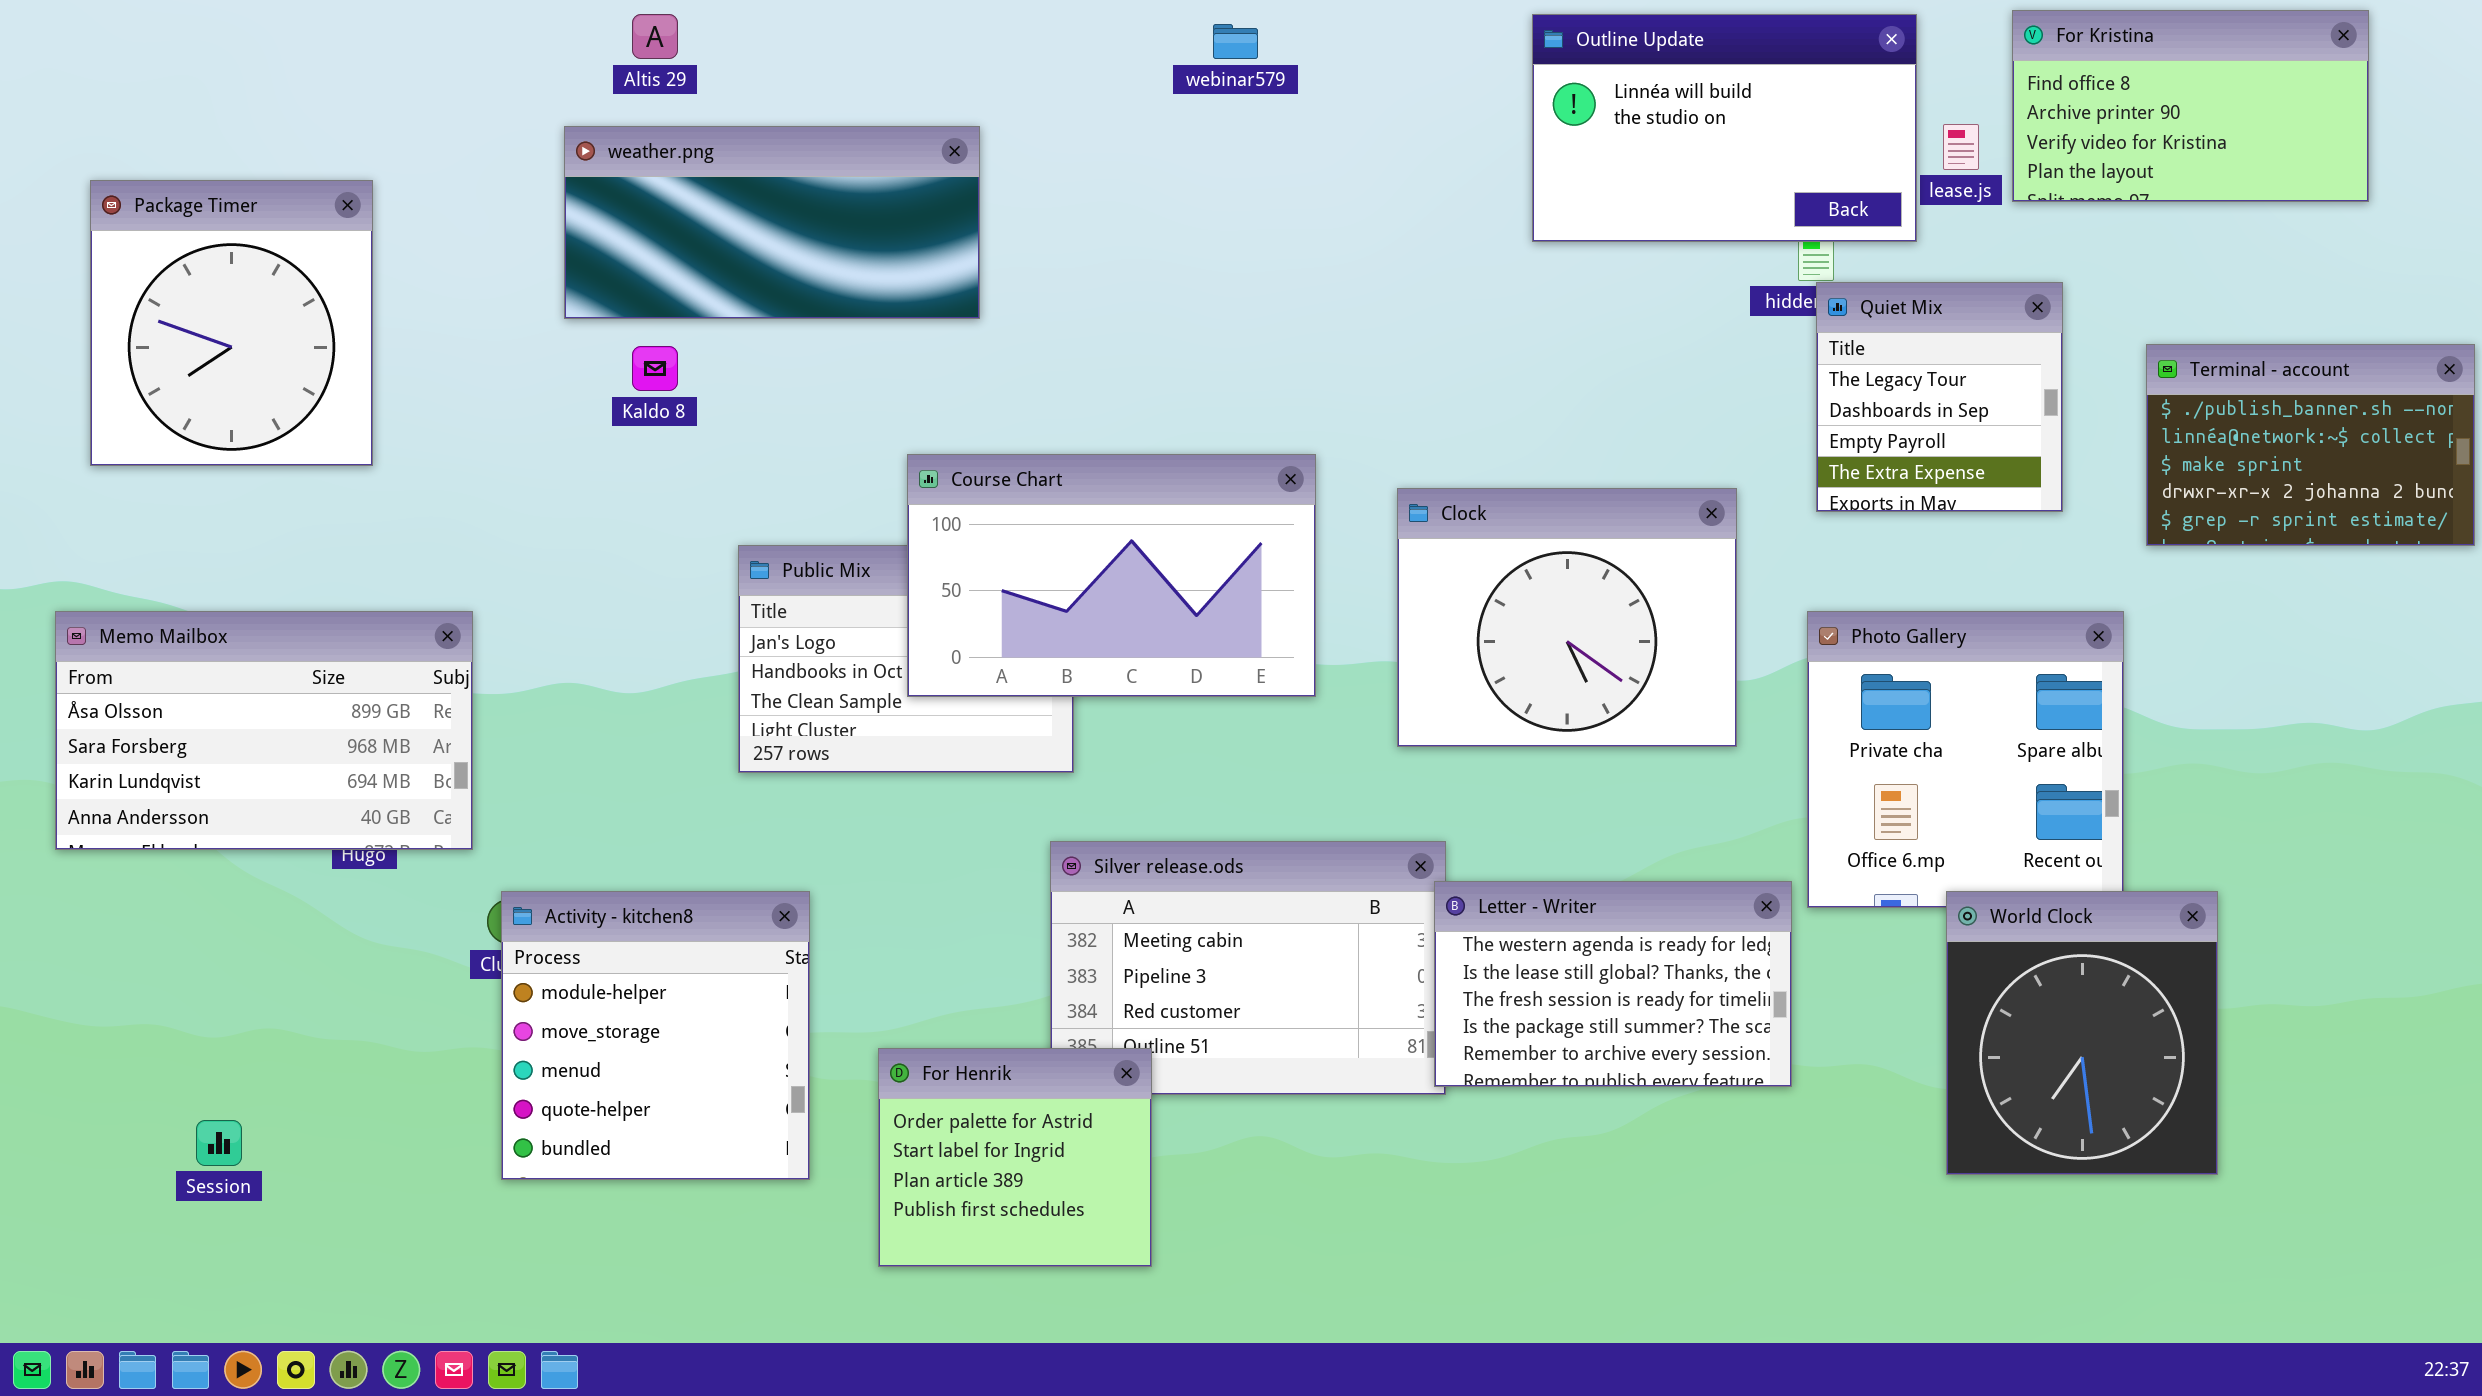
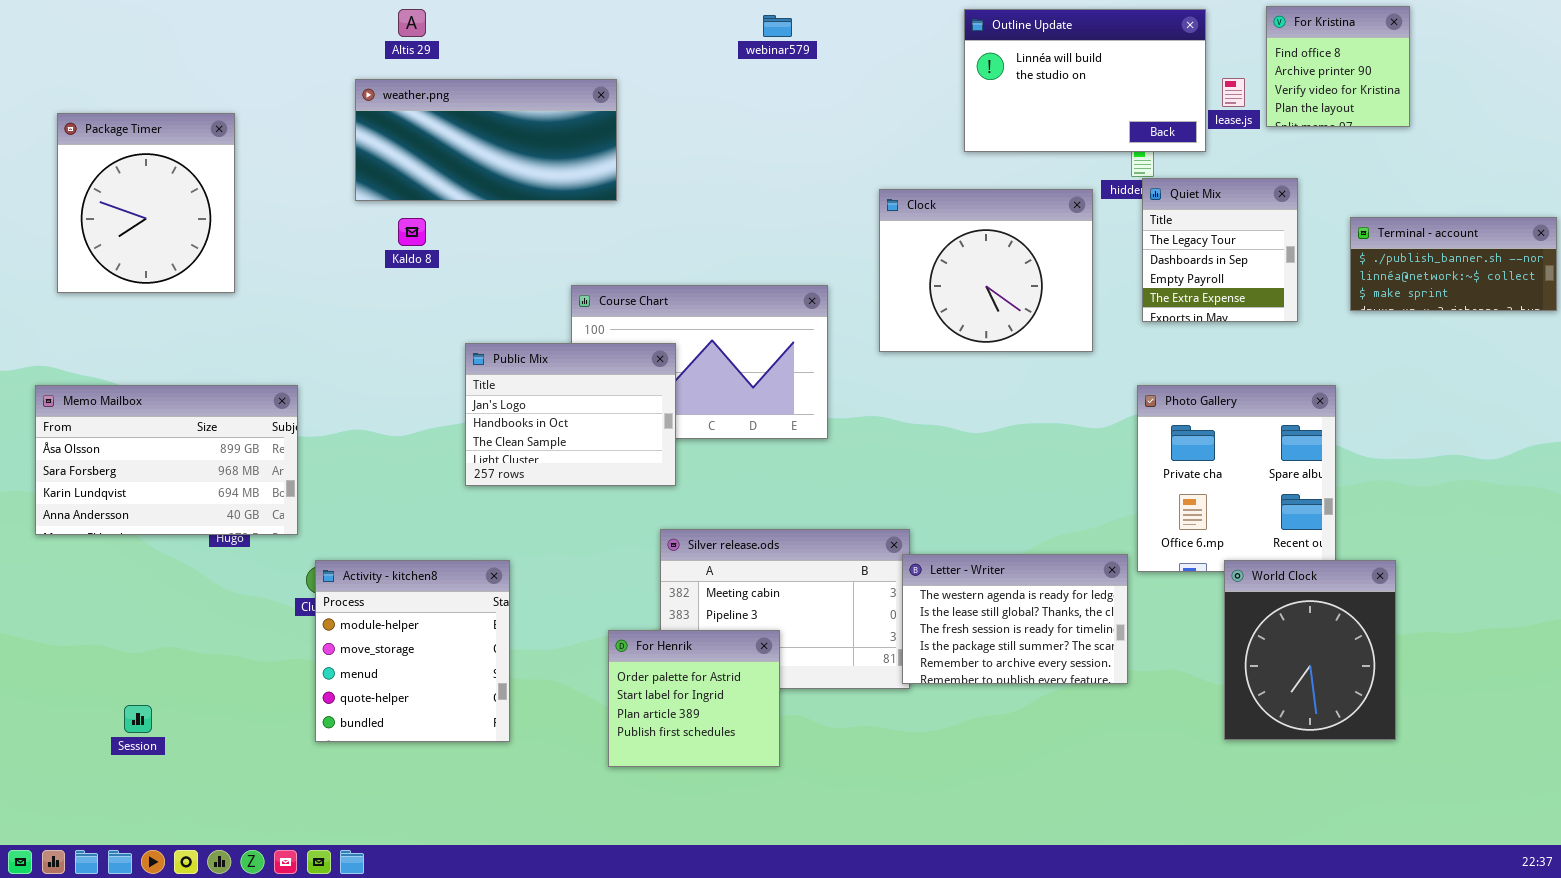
For Kristina: [2012,10,2369,202] -> [1266,6,1410,127], resized
Terminal - account: [2146,344,2475,546] -> [1350,217,1557,311], resized
Clock: [1397,488,1737,747] -> [879,189,1093,352], moved
Public Mix: [738,545,1074,773] -> [465,343,676,486], raised
For Henrik: [878,1048,1152,1267] -> [608,630,780,767], moved

